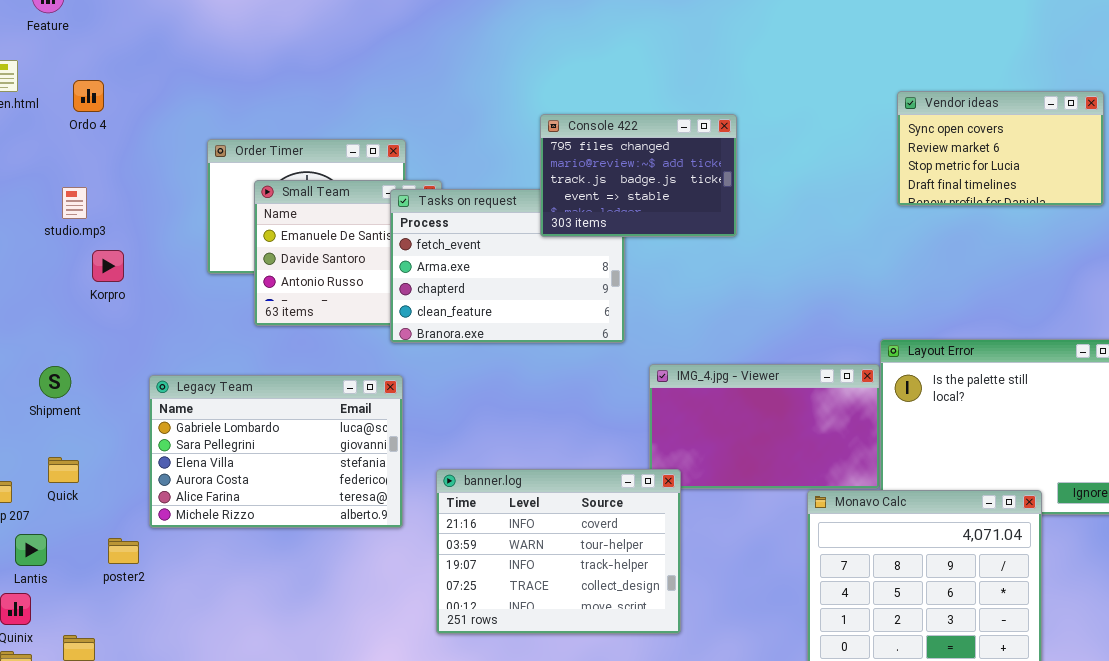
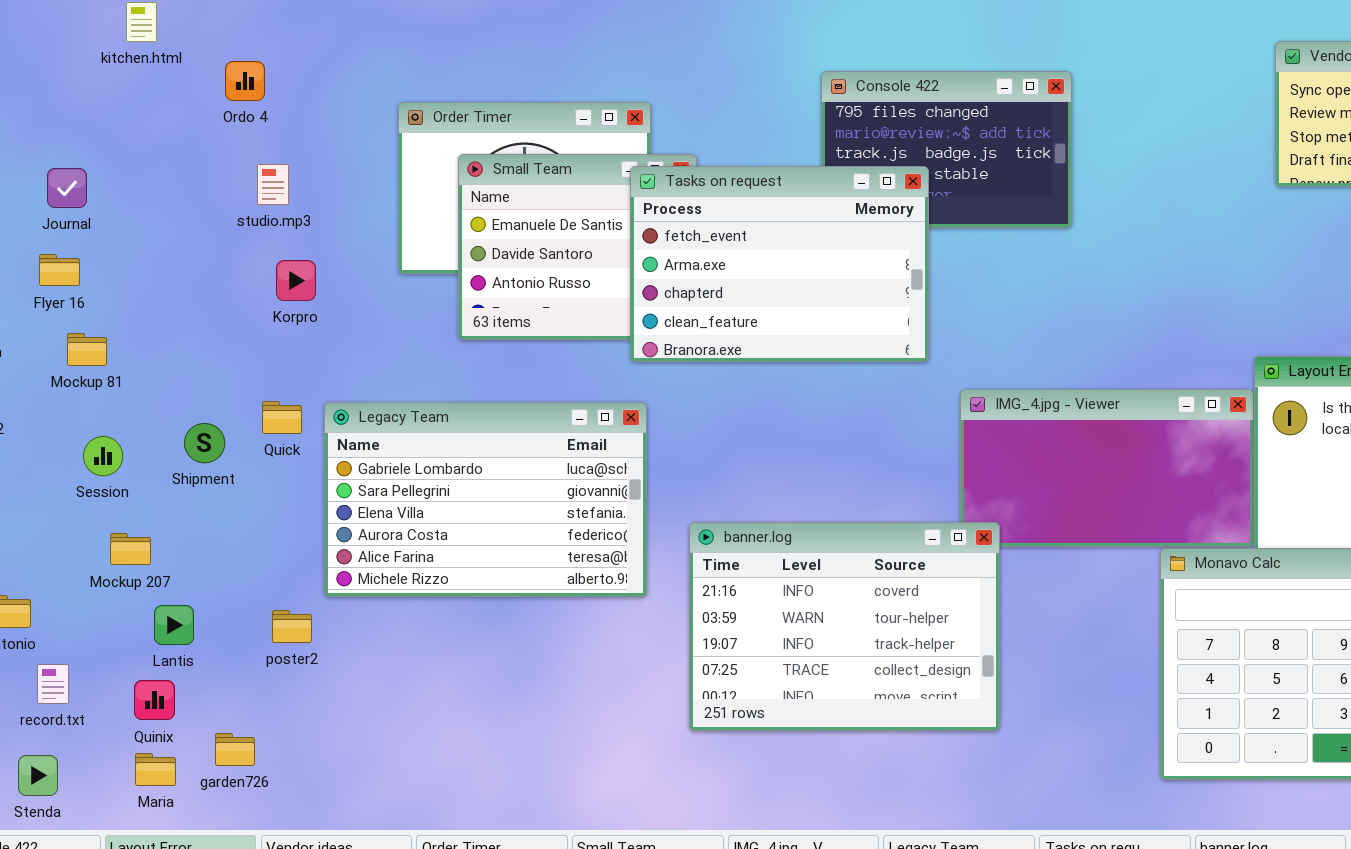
Ordo 4: [73,80,104,112] -> [225,61,265,101], moved
studio.mp3: [62,187,87,219] -> [257,164,289,205], moved
Tasks on request: [390,189,625,343] -> [630,166,929,362], raised
Korpro: [92,250,124,282] -> [276,260,316,301], moved
Shipment: [39,366,71,398] -> [184,423,225,463], moved
Quick: [48,457,79,483] -> [262,401,302,434], moved

